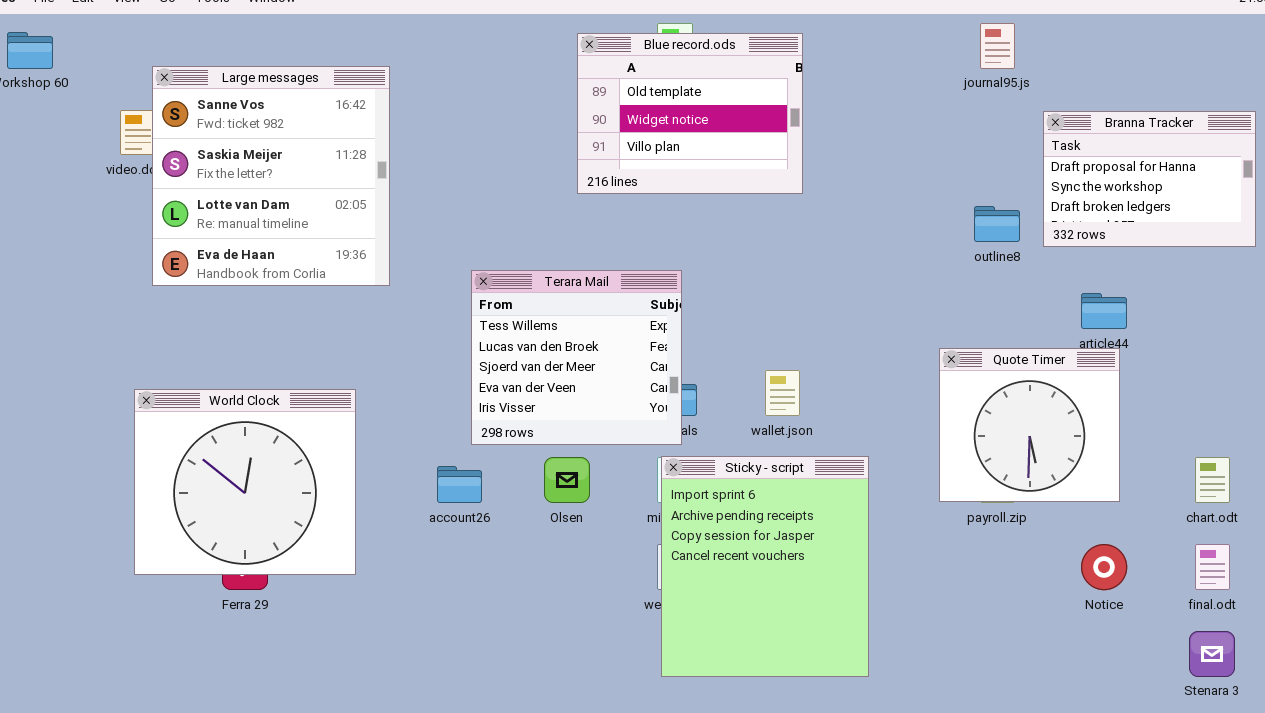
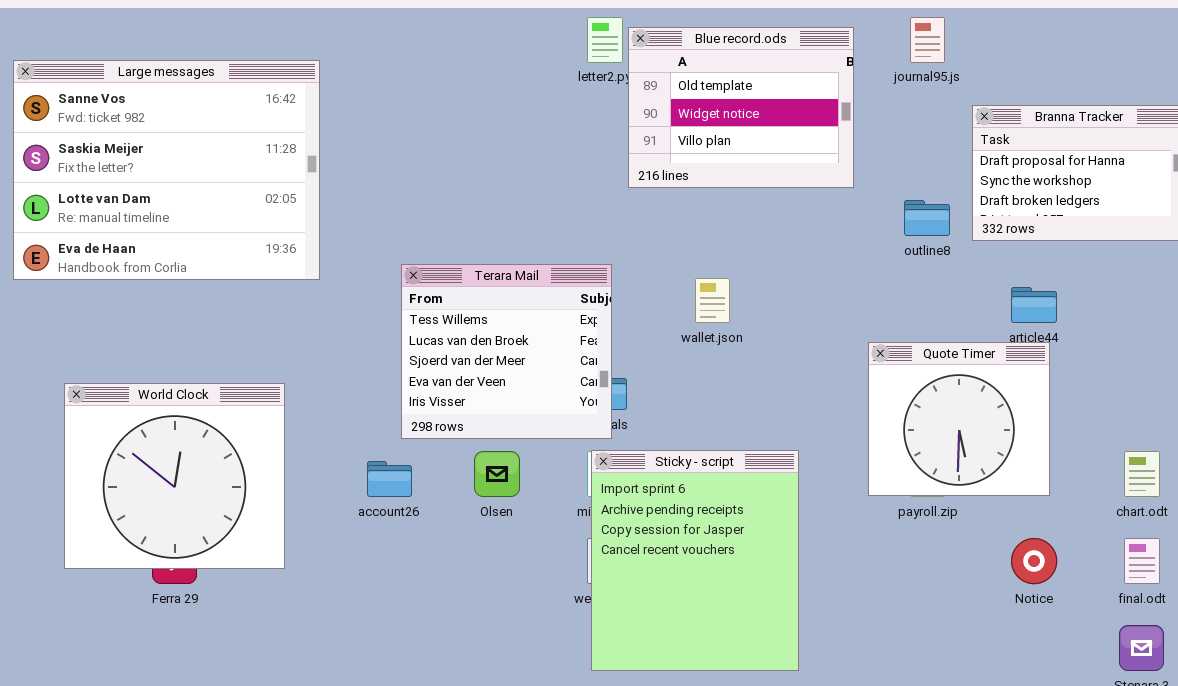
Blue record.ods: [577,33,803,194] -> [628,27,854,188], moved
Large messages: [152,66,390,286] -> [13,60,320,280], resized
wallet.json: [765,370,800,416] -> [695,278,730,323], moved

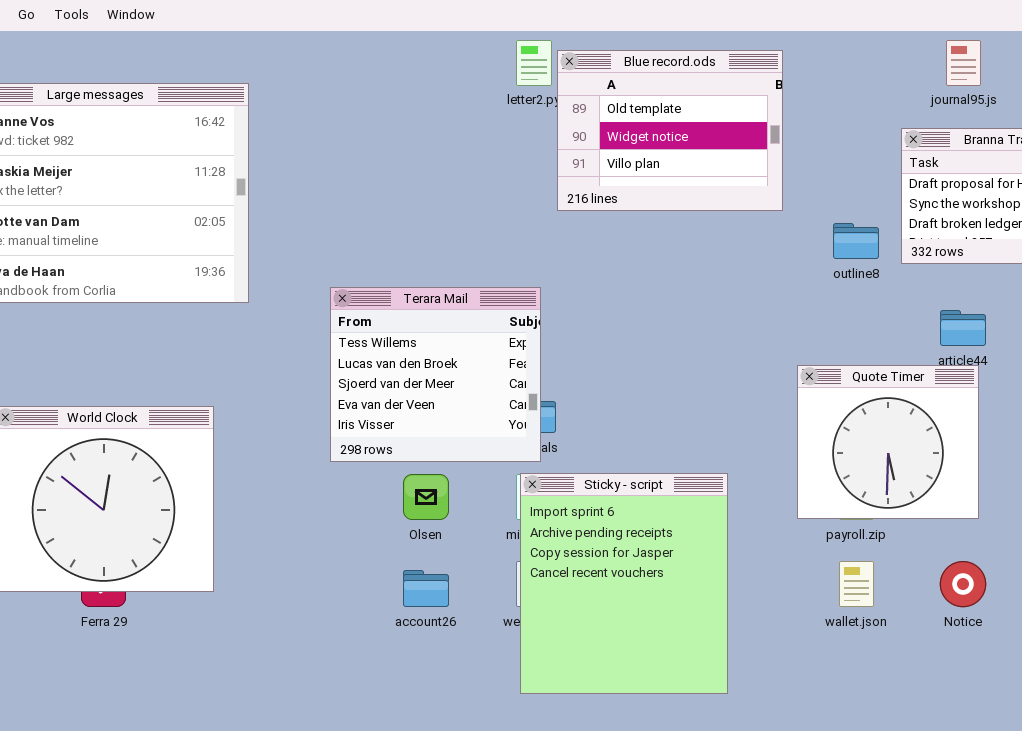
journal95.js: [910,17,945,63] -> [946,40,981,86], moved
wallet.json: [695,278,730,323] -> [839,561,874,607], moved
account26: [367,461,412,497] -> [403,570,449,607], moved

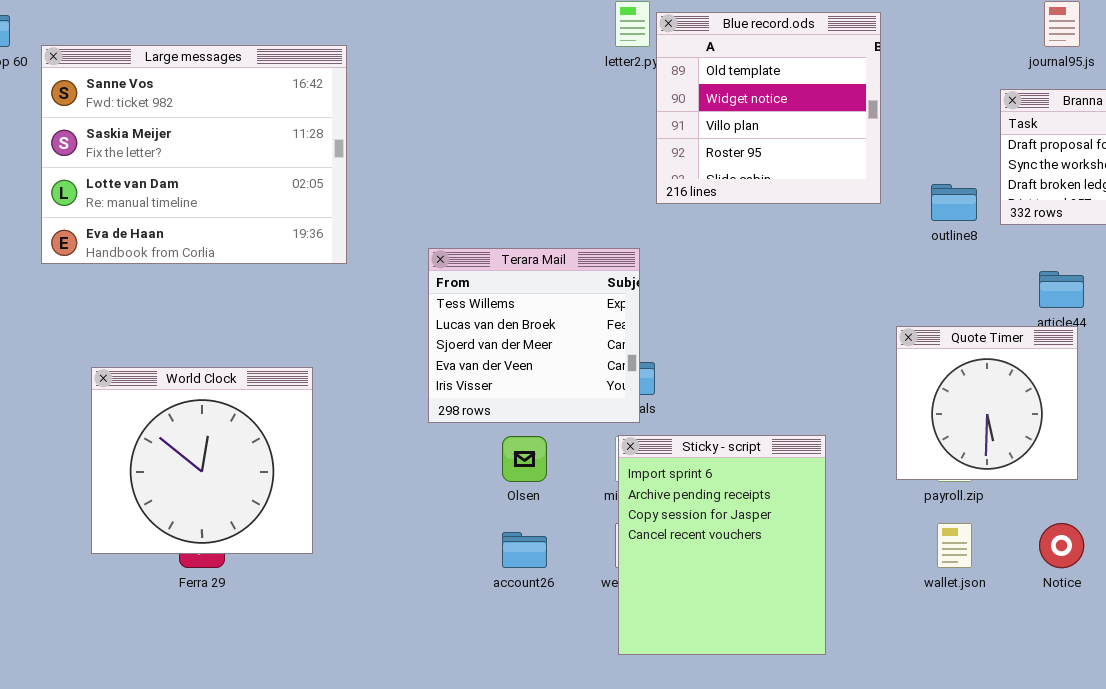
Blue record.ods: [557,50,783,211] -> [656,12,881,204], resized

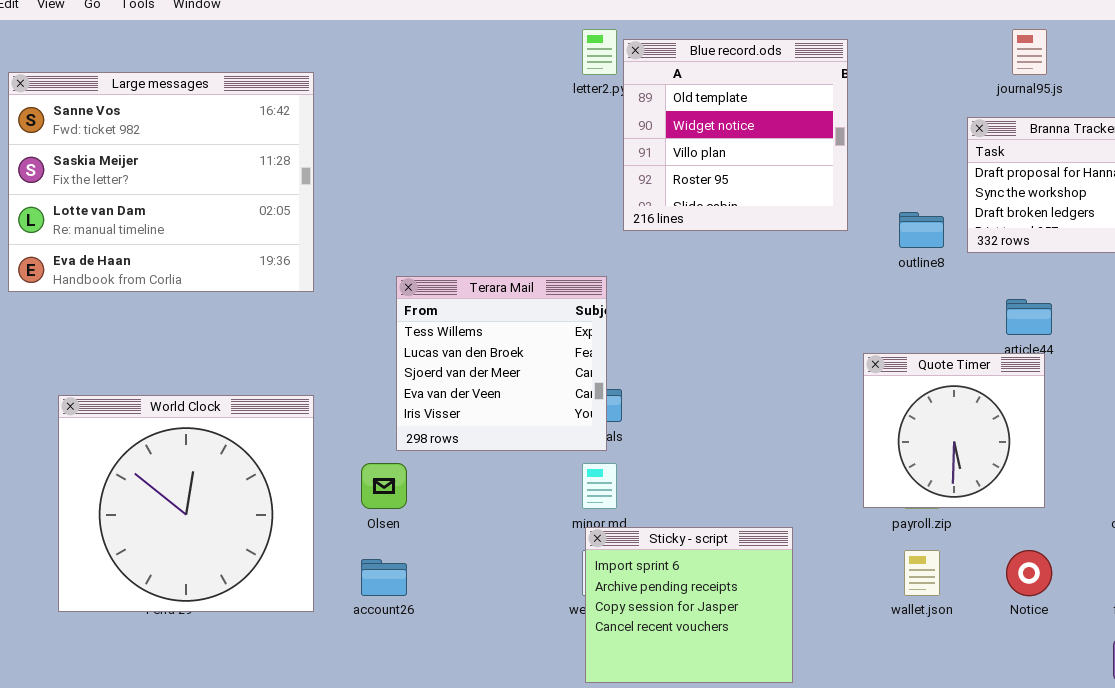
World Clock: [91,367,313,554] -> [58,395,314,612], resized
Sticky - script: [618,435,826,655] -> [585,527,793,683], resized
Olsen: [502,436,547,482] -> [361,463,407,509], moved
account26: [502,532,547,568] -> [361,559,407,596], moved

